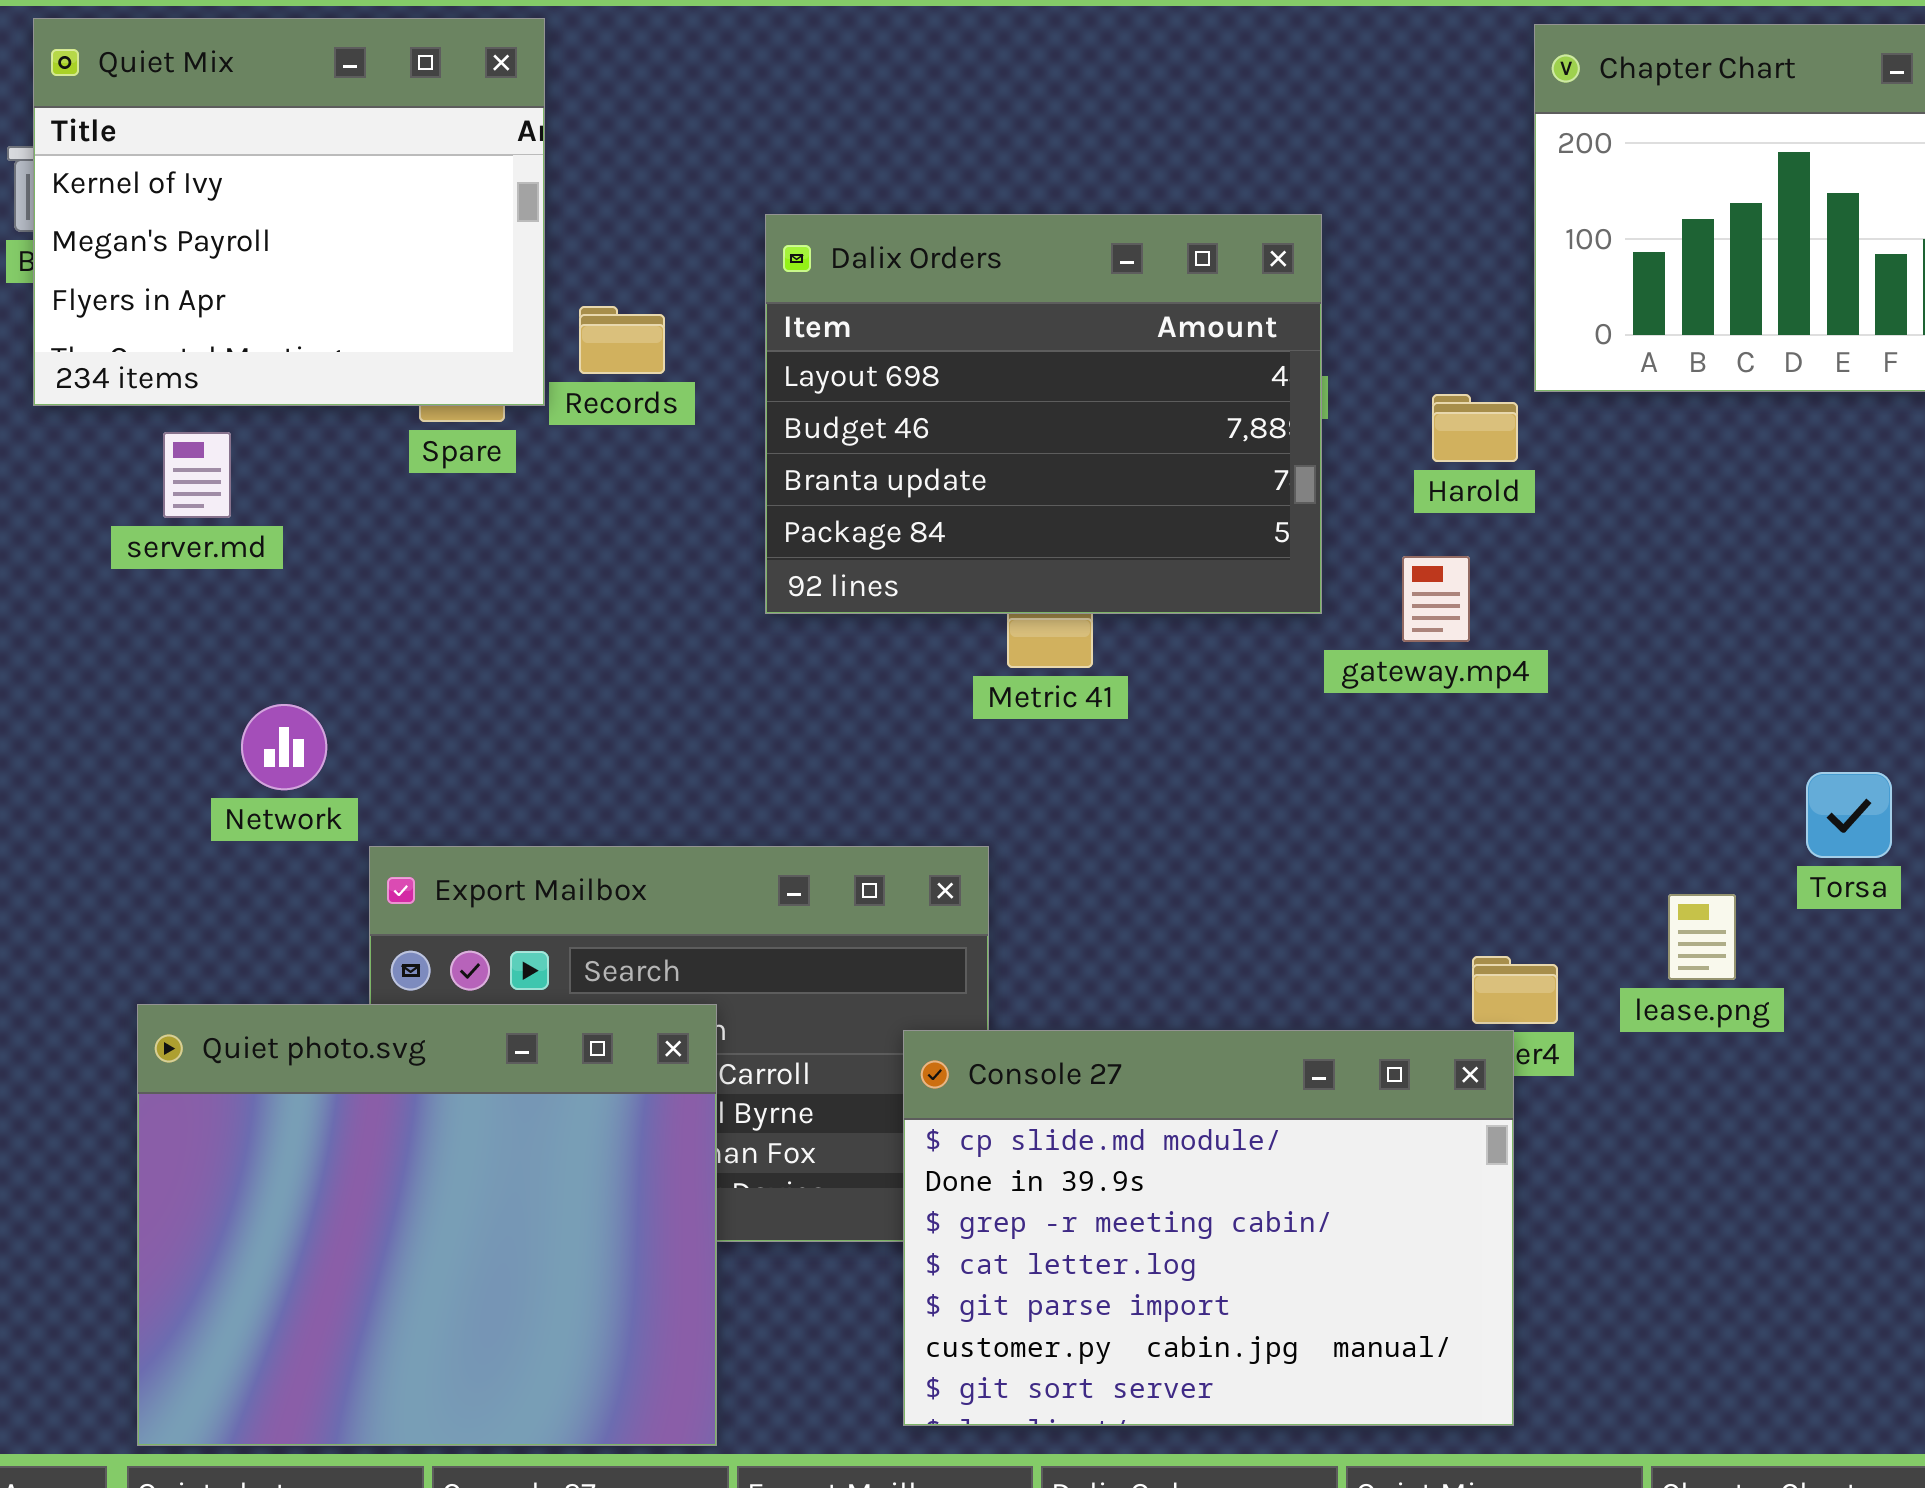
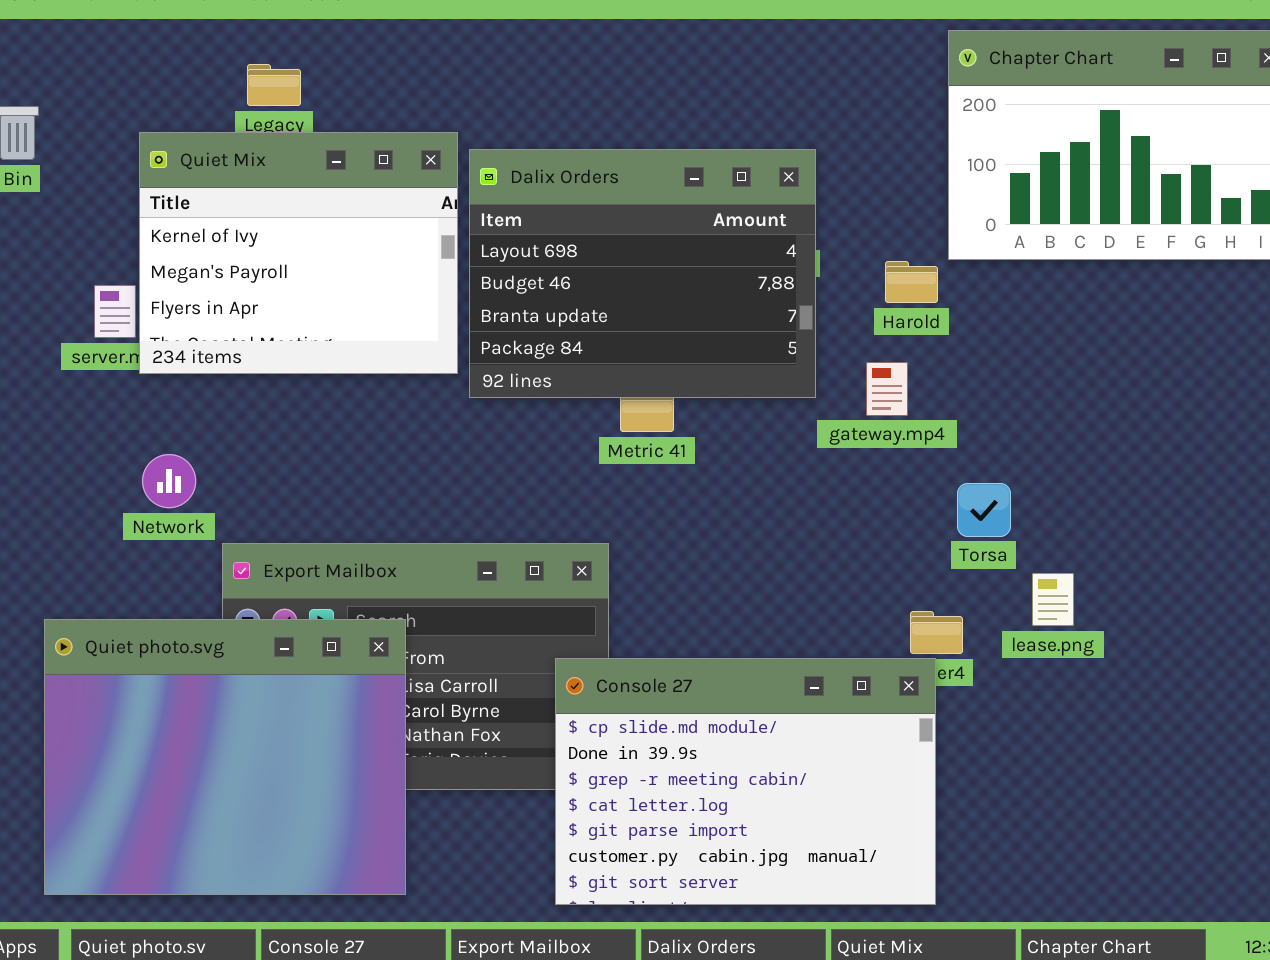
Quiet Mix: [33,18,545,406] -> [139,132,458,374], moved
Torsa: [1806,772,1892,858] -> [957,483,1011,537], moved
Quiet photo.svg: [137,1004,717,1446] -> [44,619,406,895], moved

